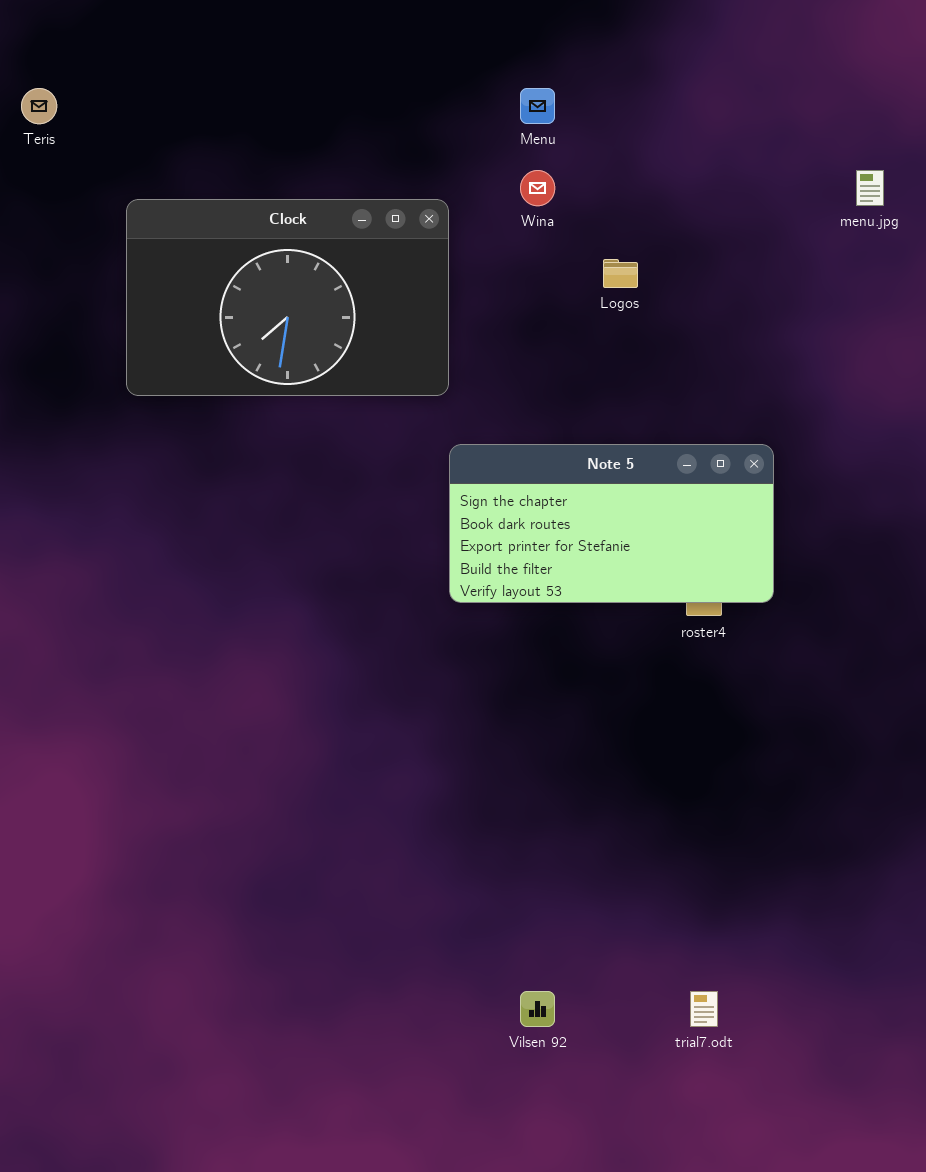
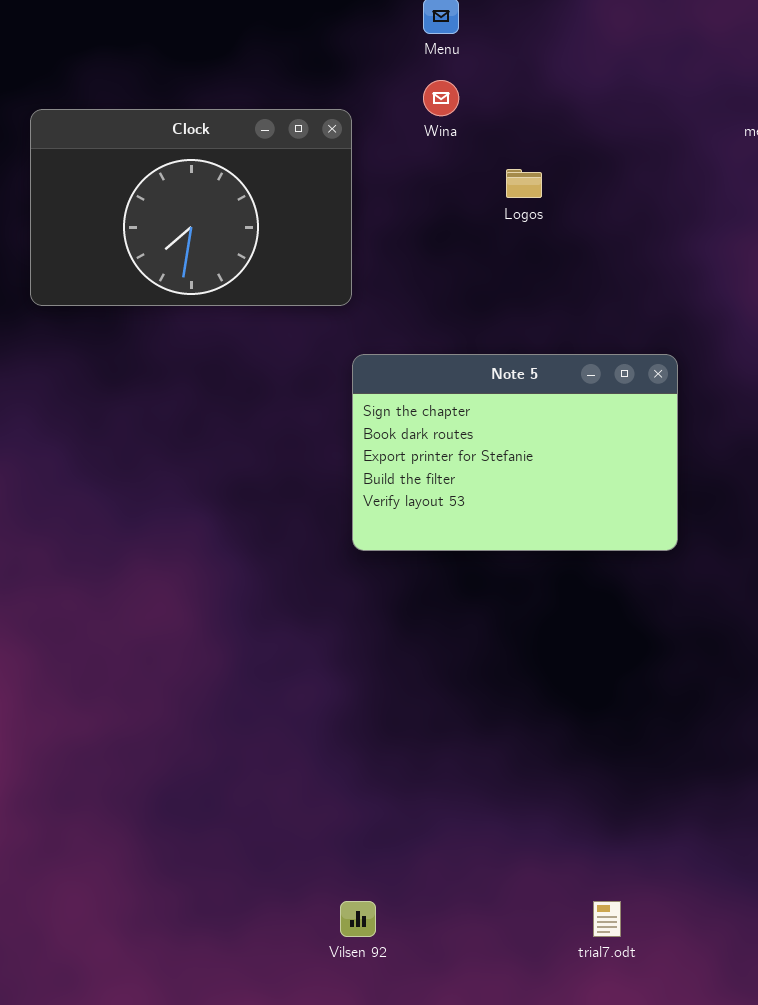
Note 5: [449,444,774,603] -> [352,354,678,551], resized
Vilsen 92: [520,991,555,1027] -> [340,901,376,937], moved

